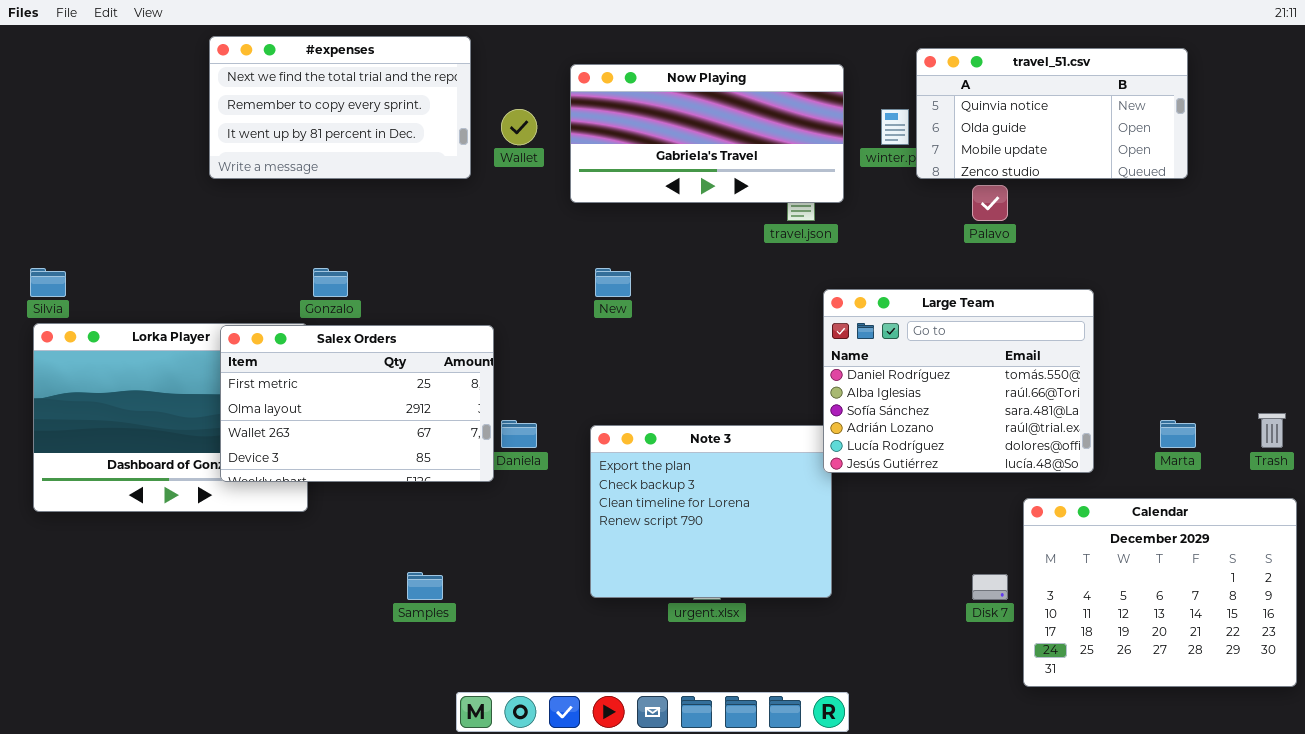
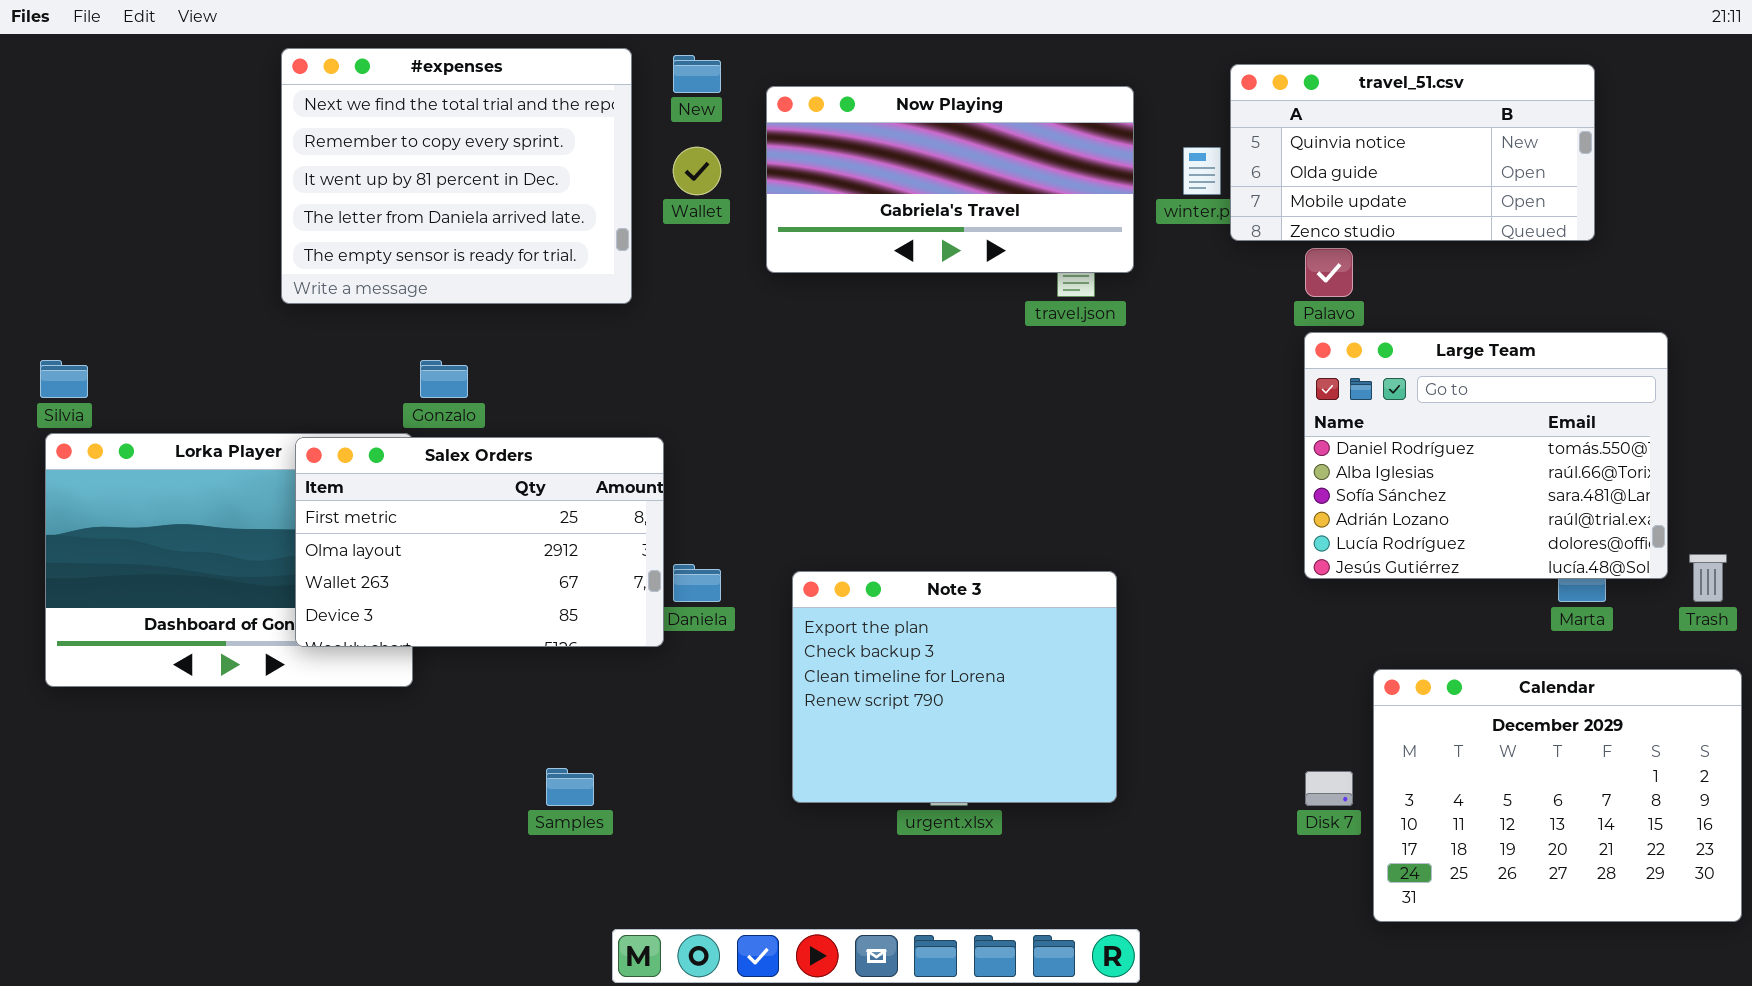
#expenses: [209,36,471,179] -> [281,48,632,304], resized
New: [595,268,631,297] -> [673,55,721,93], moved
Large Team: [823,289,1094,473] -> [1304,332,1668,579], moved

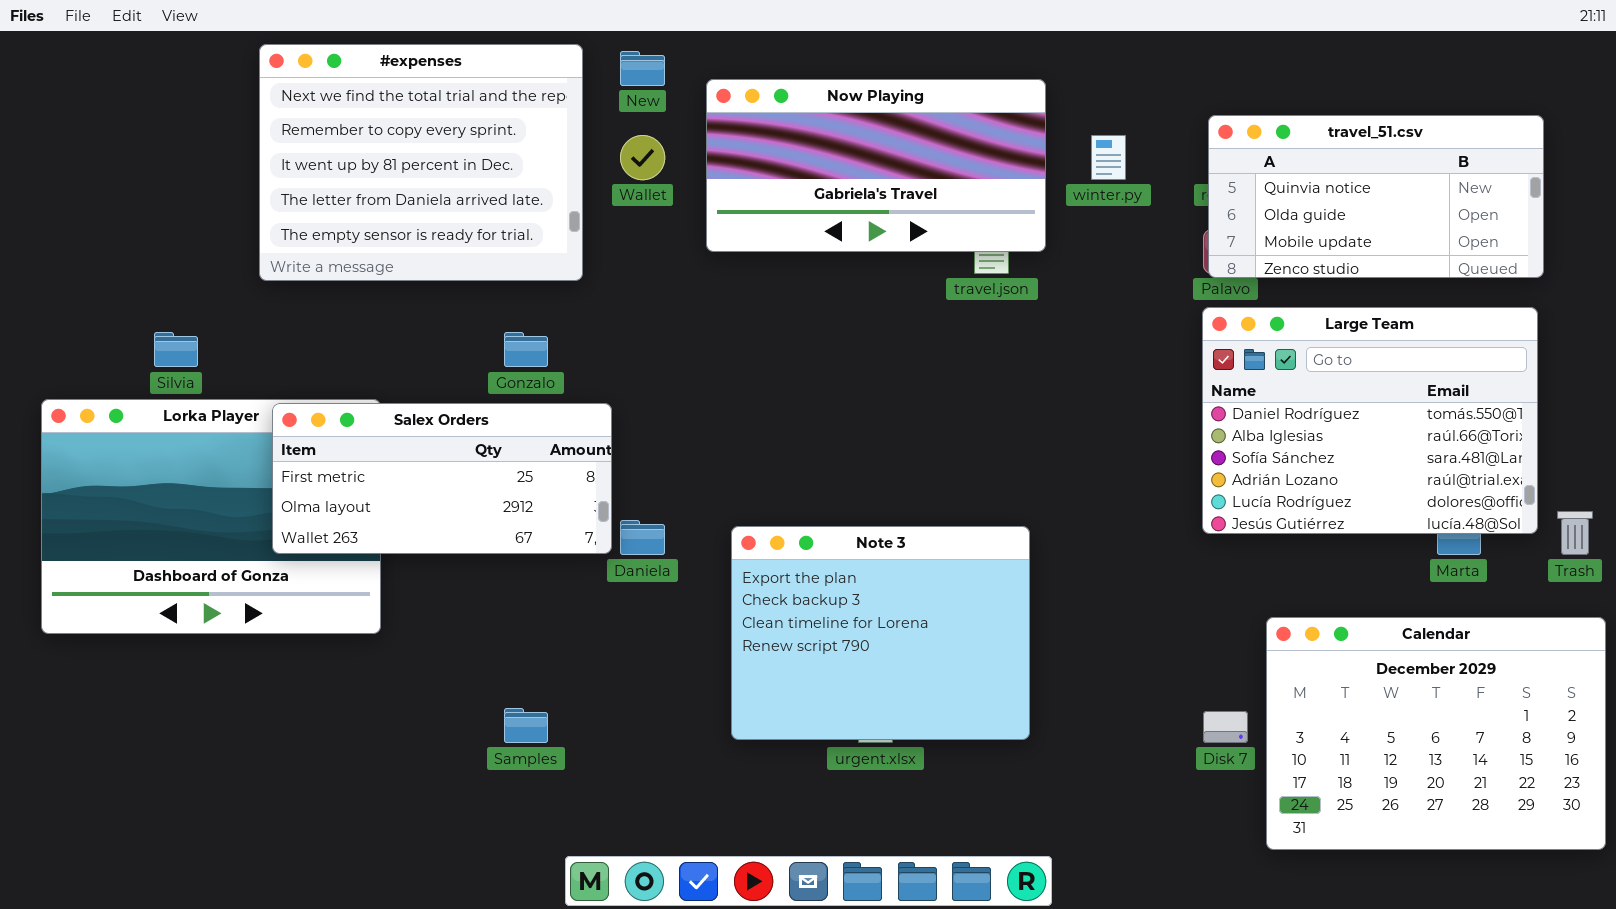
travel_51.csv: [1230,64,1595,241] -> [1208,115,1544,278], moved
Silvia: [40,360,88,398] -> [154,332,198,367], moved
Gonzalo: [420,360,468,398] -> [504,332,548,367], moved
Salex Orders: [295,437,664,647] -> [272,403,612,554], resized

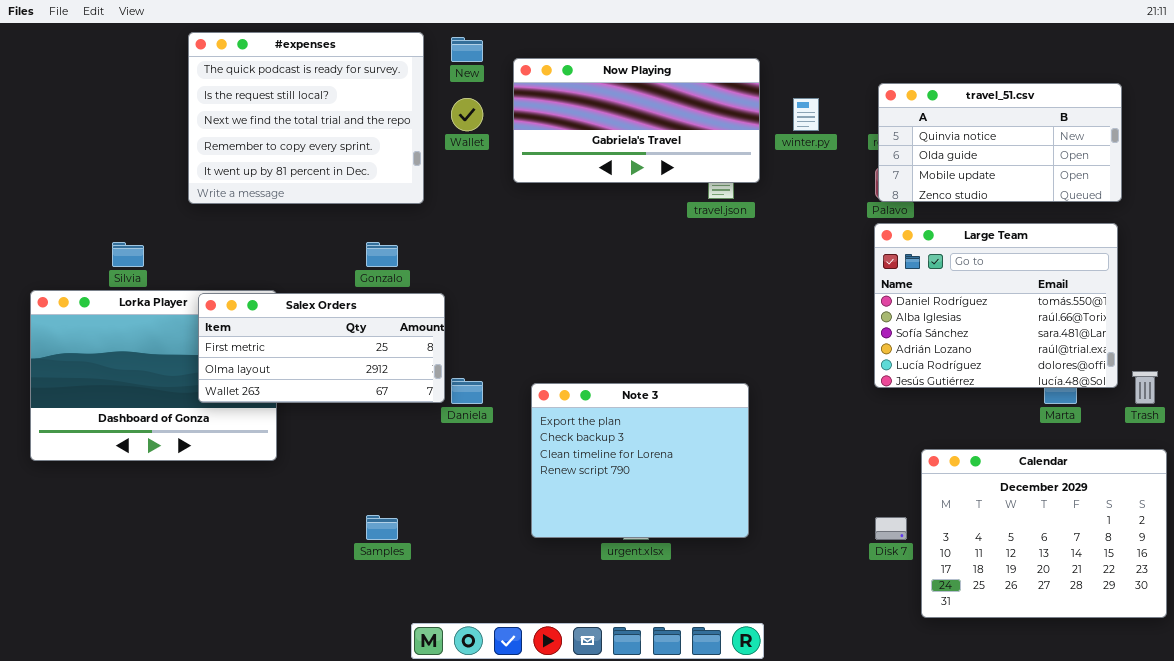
#expenses: [259,44,583,281] -> [188,32,424,204], scrolled up 2 rows

